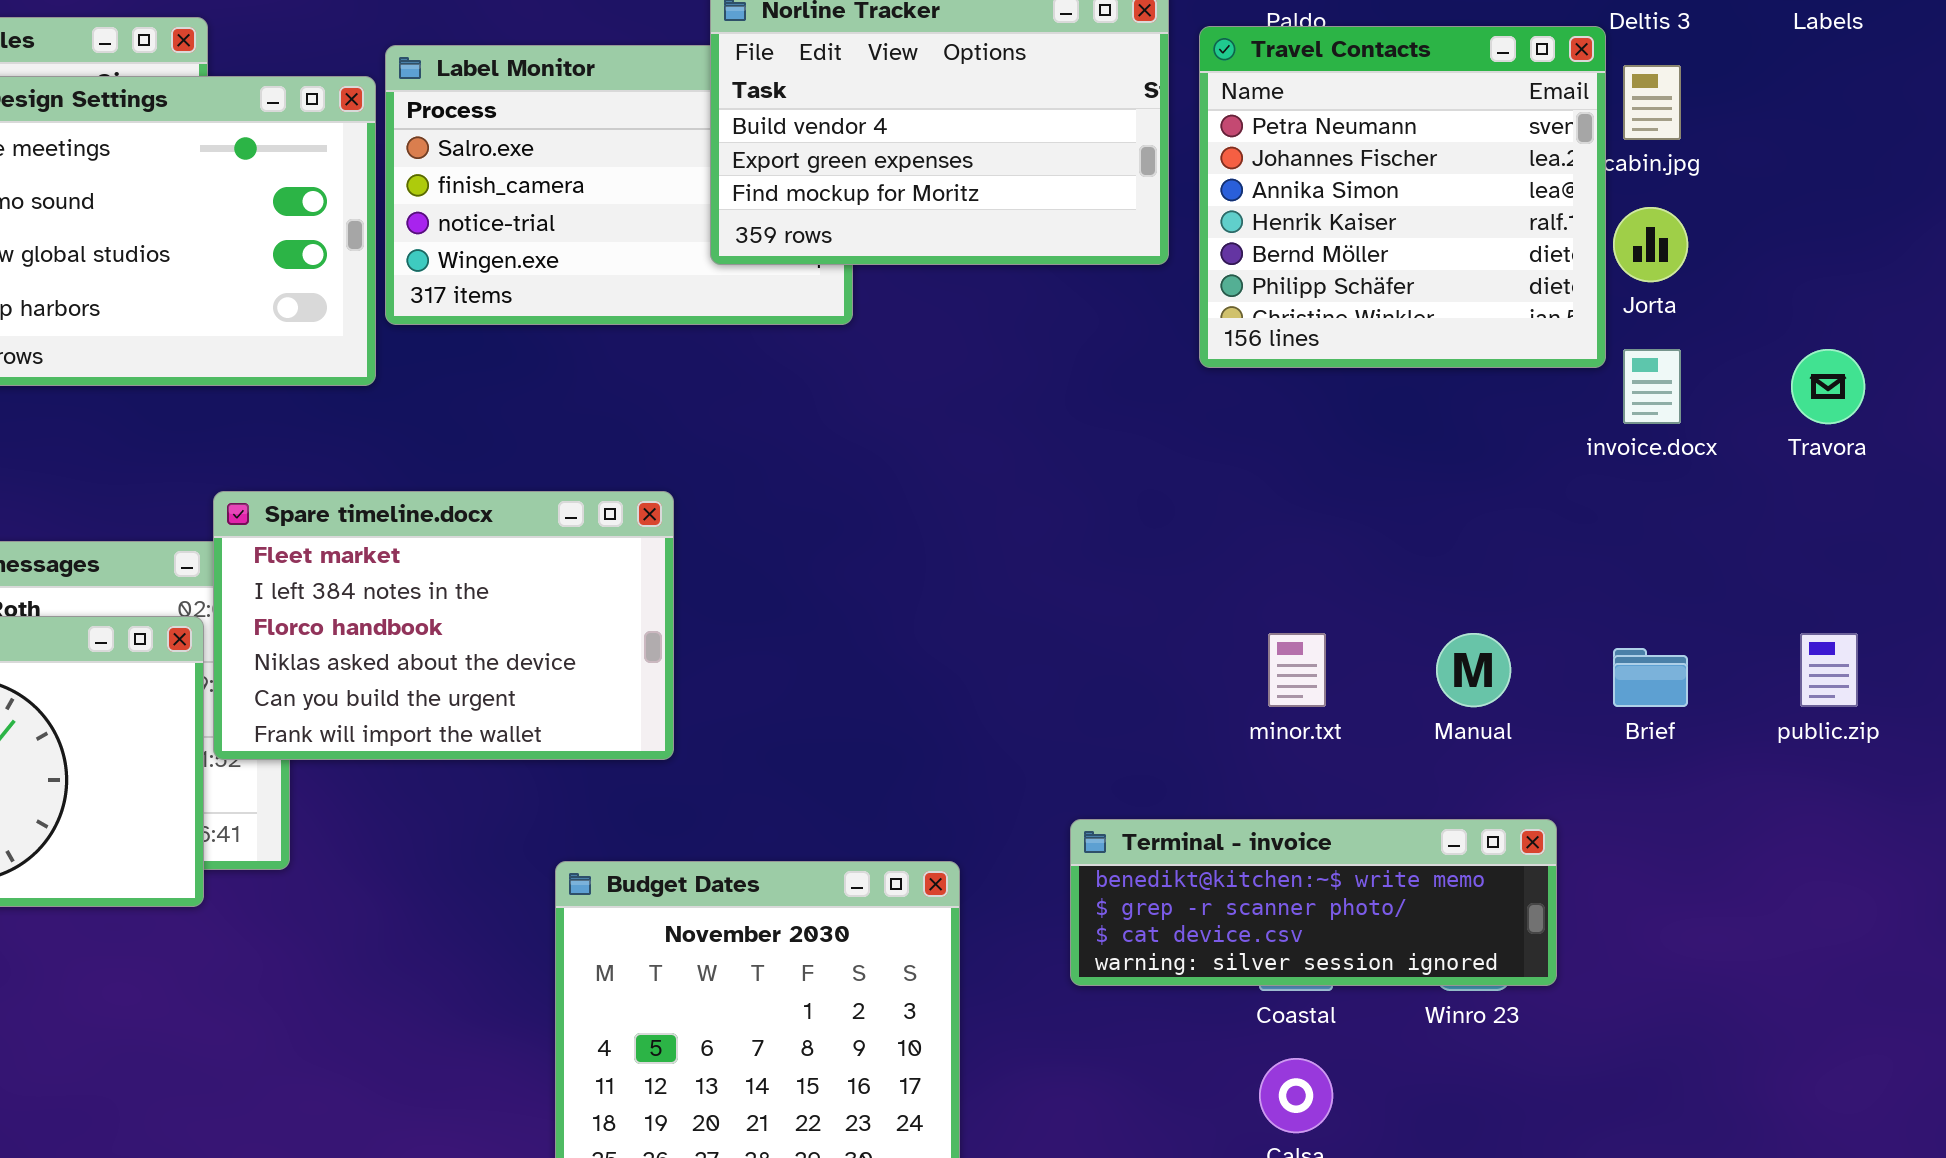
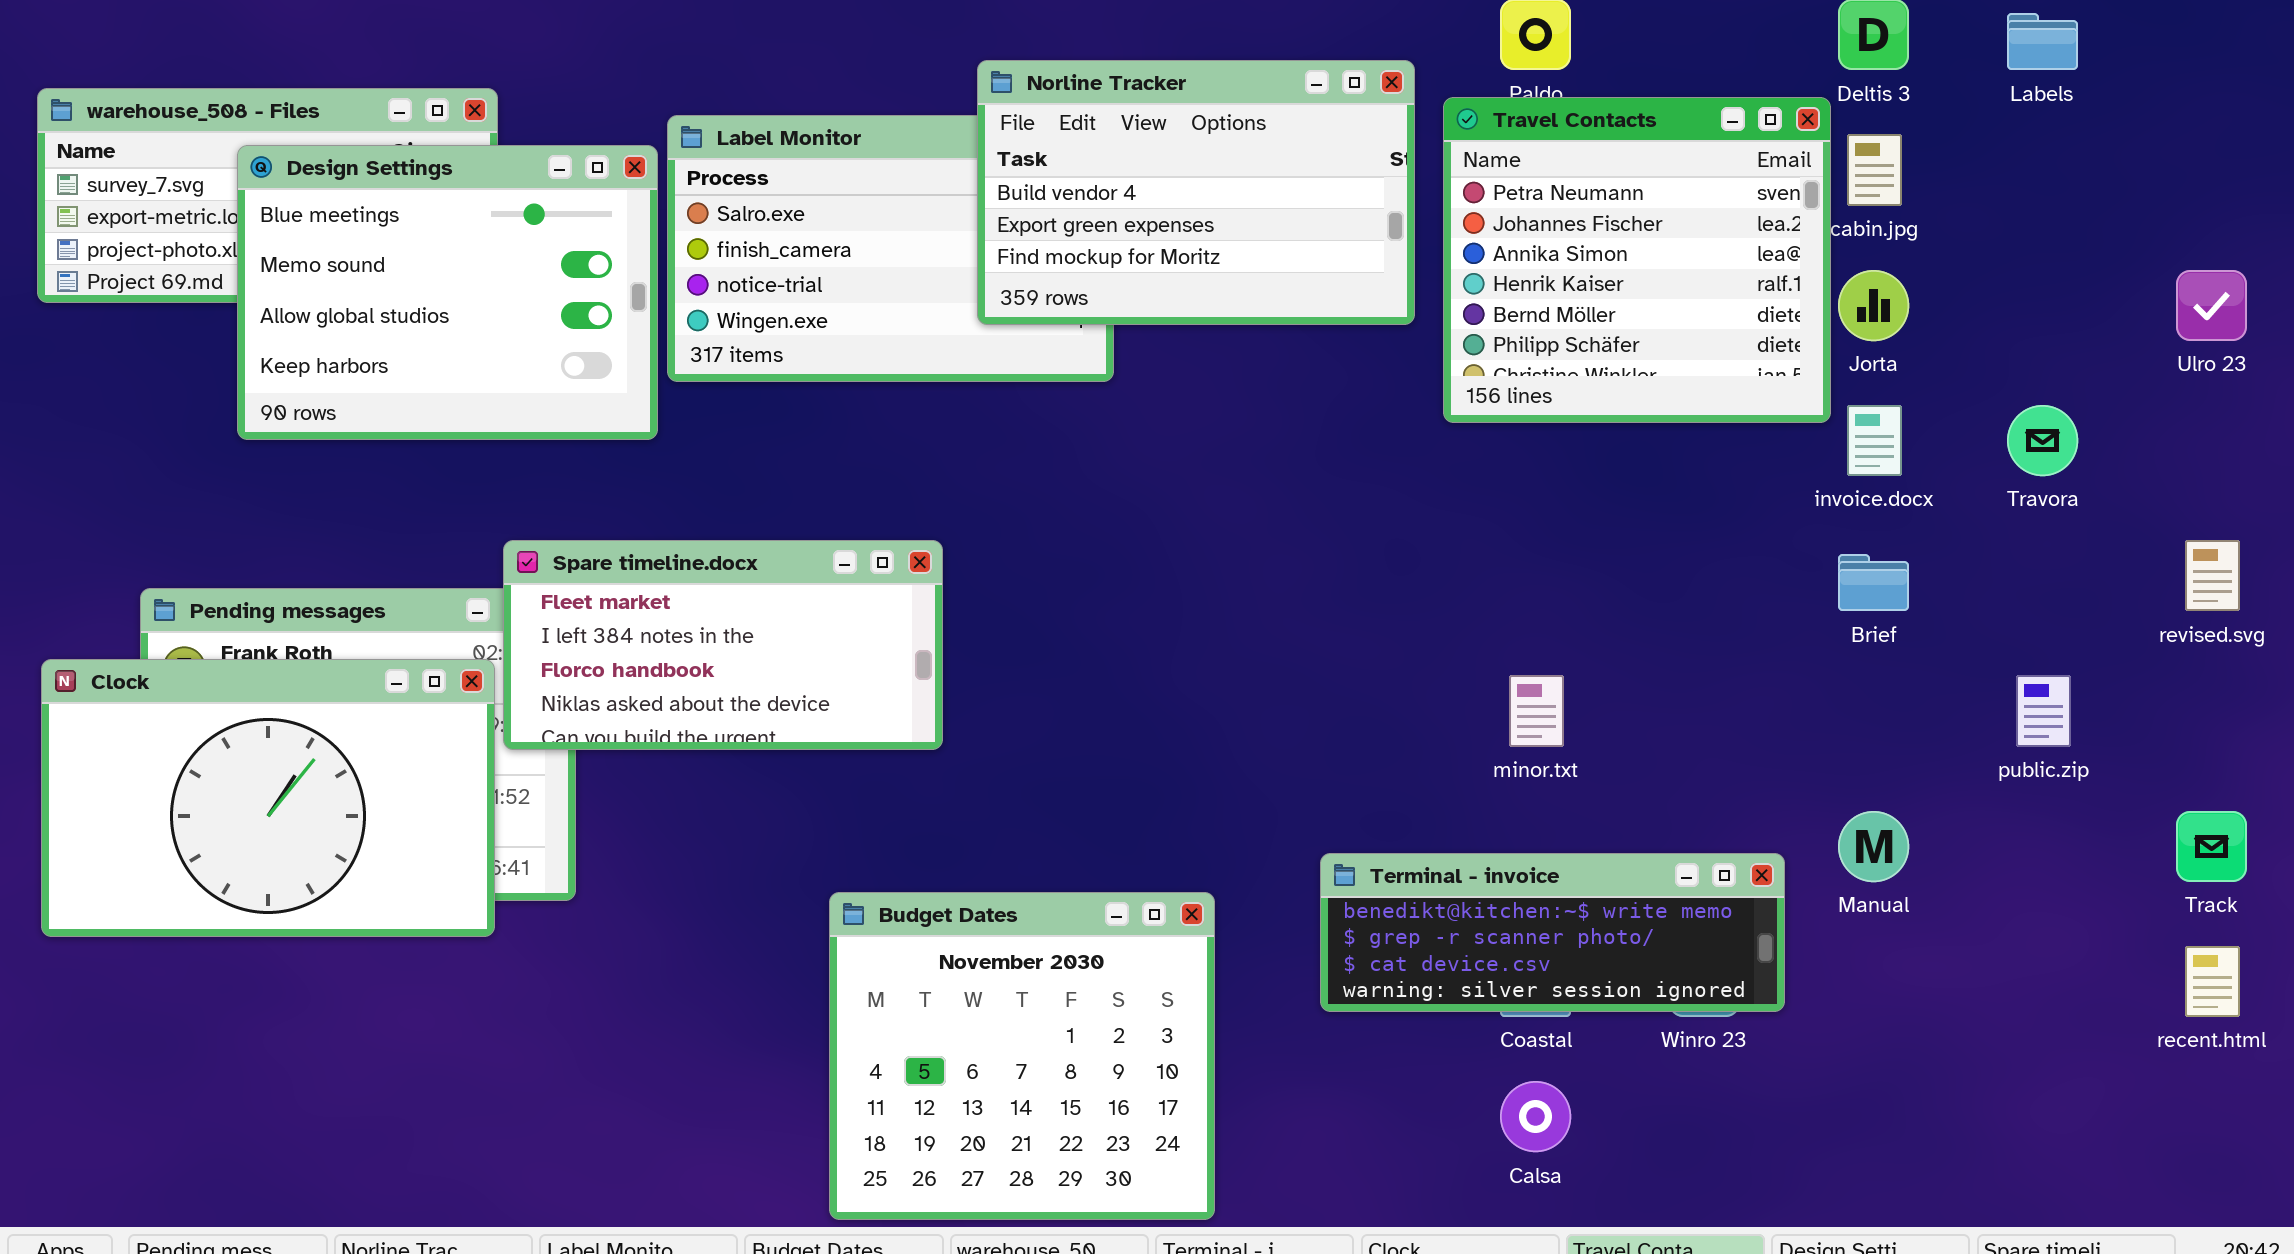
Spare timeline.docx: [213,491,674,760] -> [503,540,943,750], resized
Manual: [1436,633,1511,707] -> [1838,811,1909,882], moved
Brief: [1613,648,1688,707] -> [1838,554,1909,611], moved

